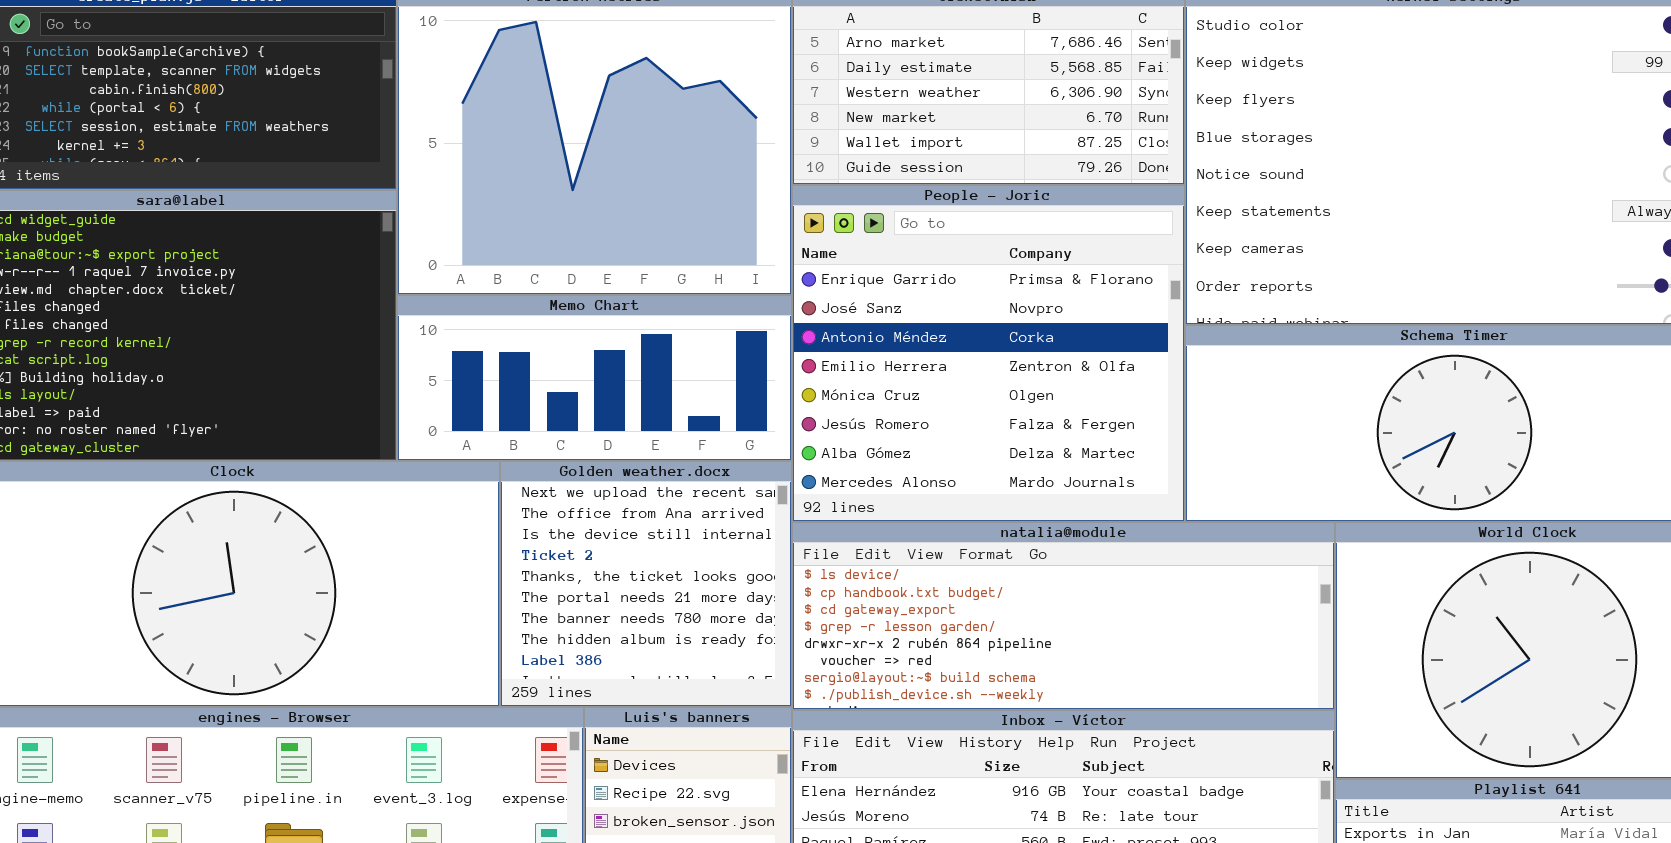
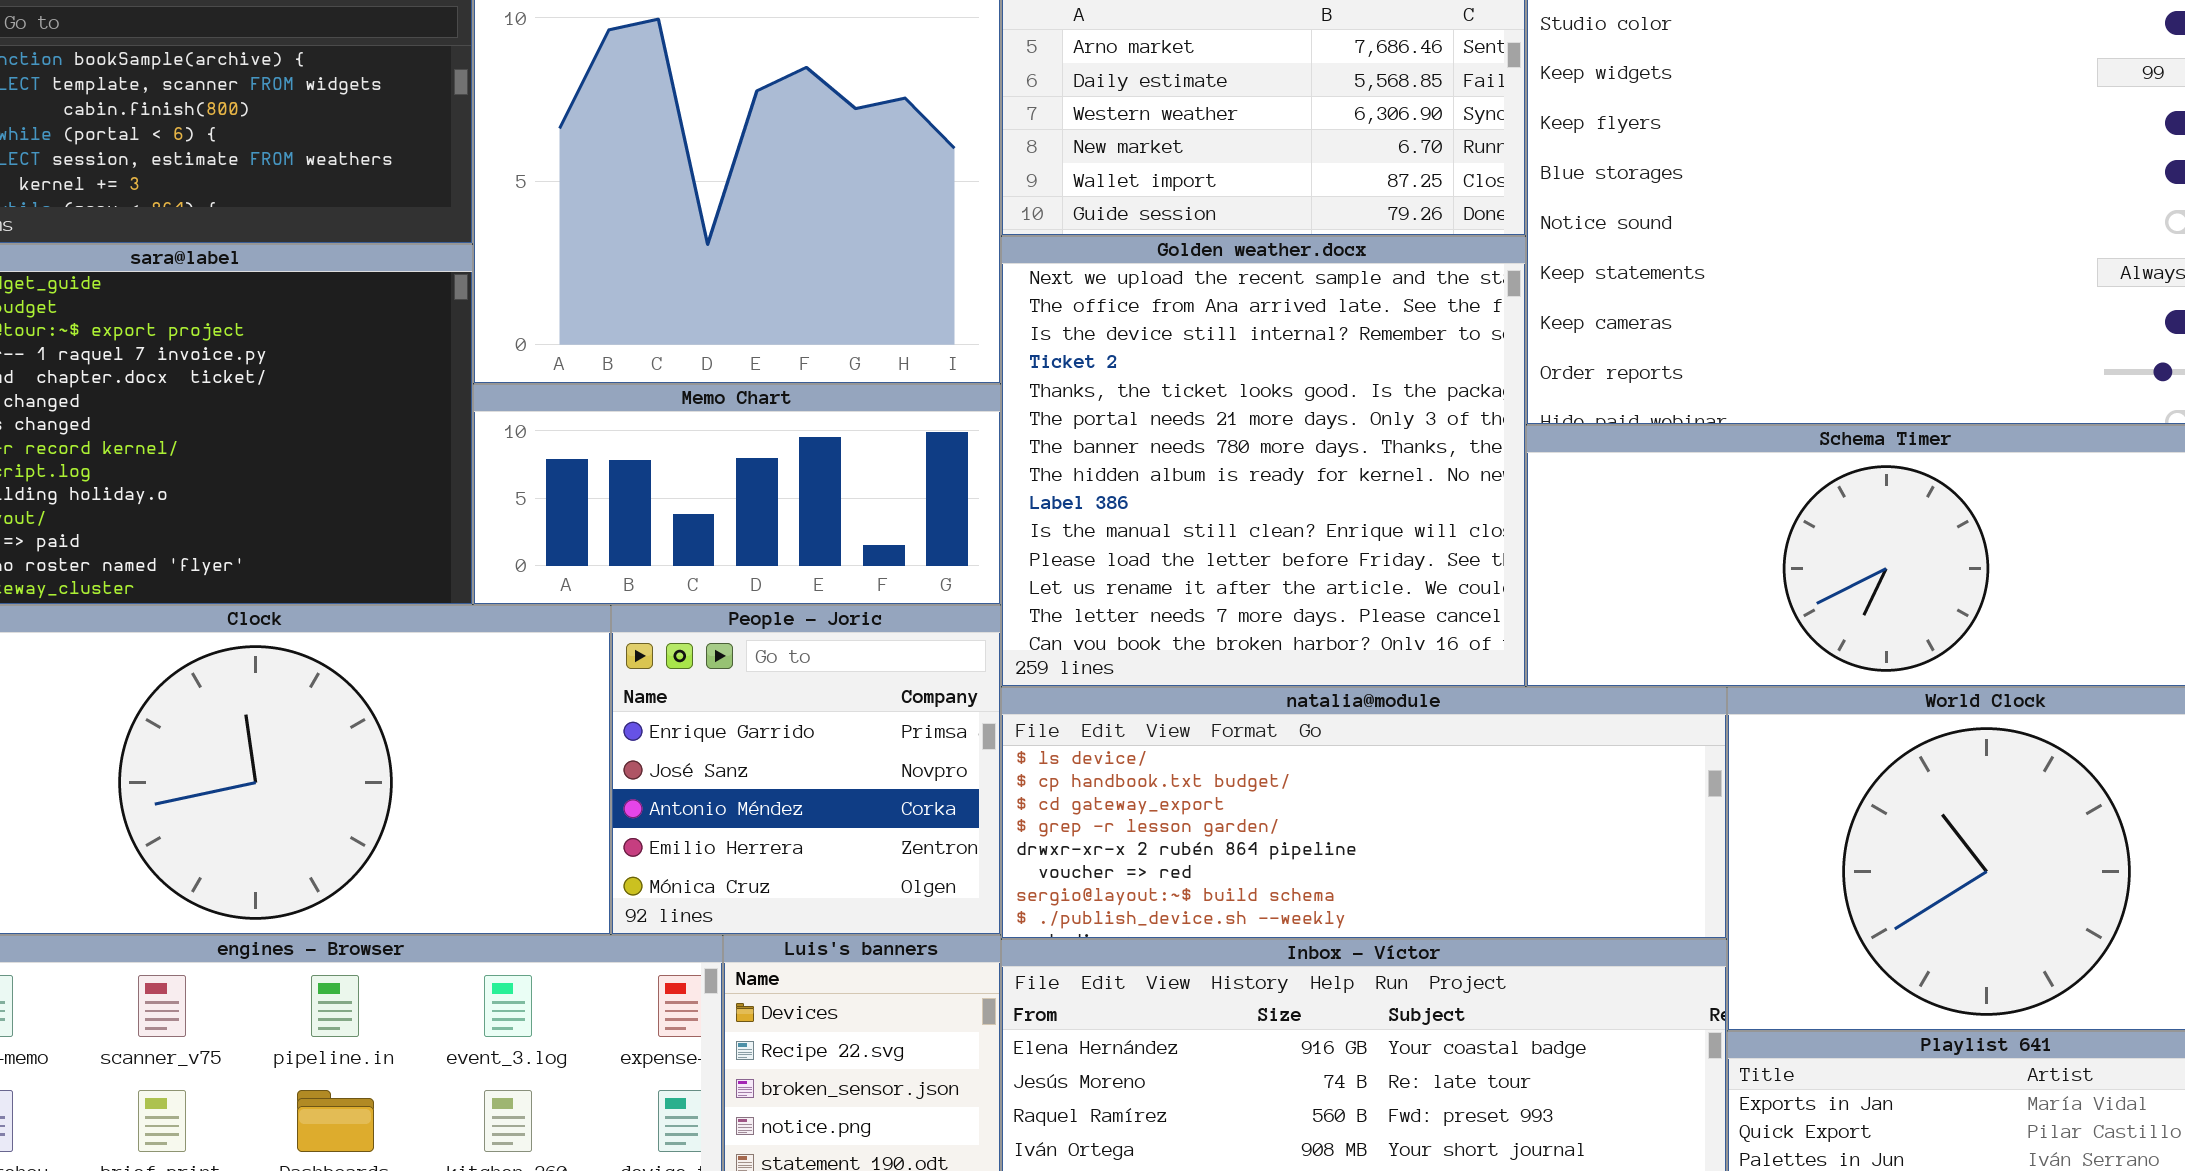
People - Joric: [792,185,1185,522] -> [611,605,1001,935], moved, resized
Golden weather.docx: [500,461,792,707] -> [1001,236,1526,687], moved, resized

